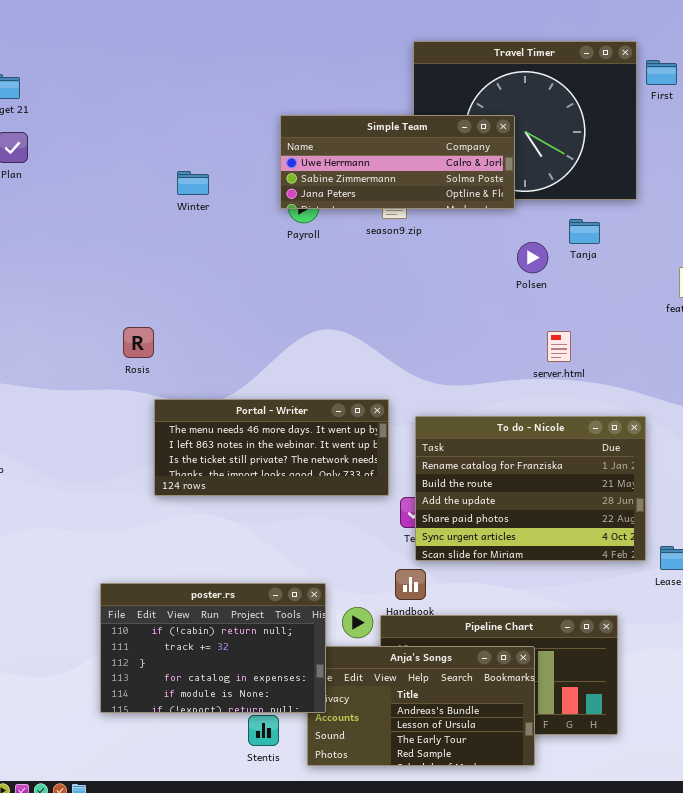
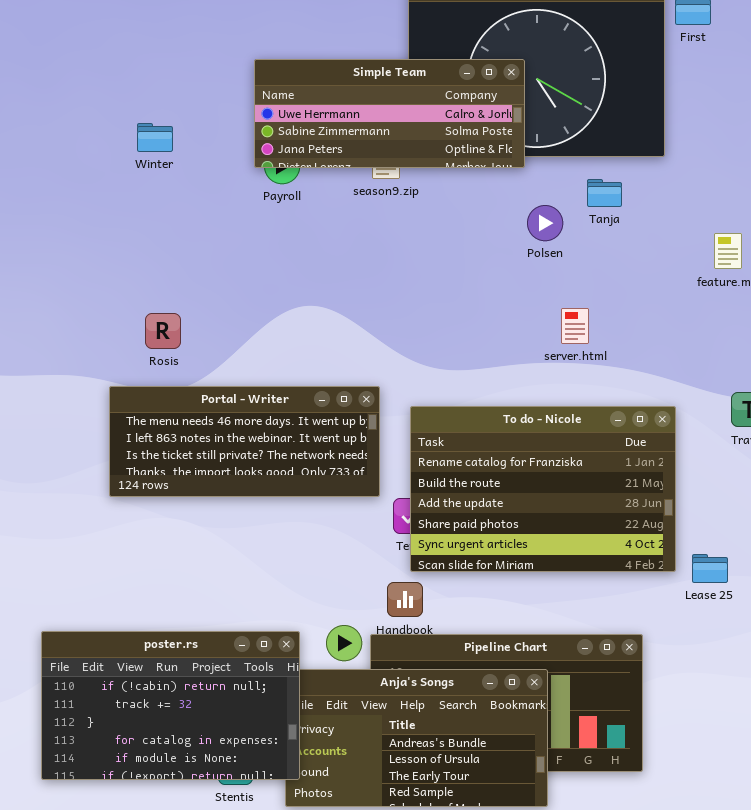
Rosis: [123,327,154,358] -> [145,313,181,349], moved
poster.rs: [100,583,326,713] -> [41,631,300,780], moved

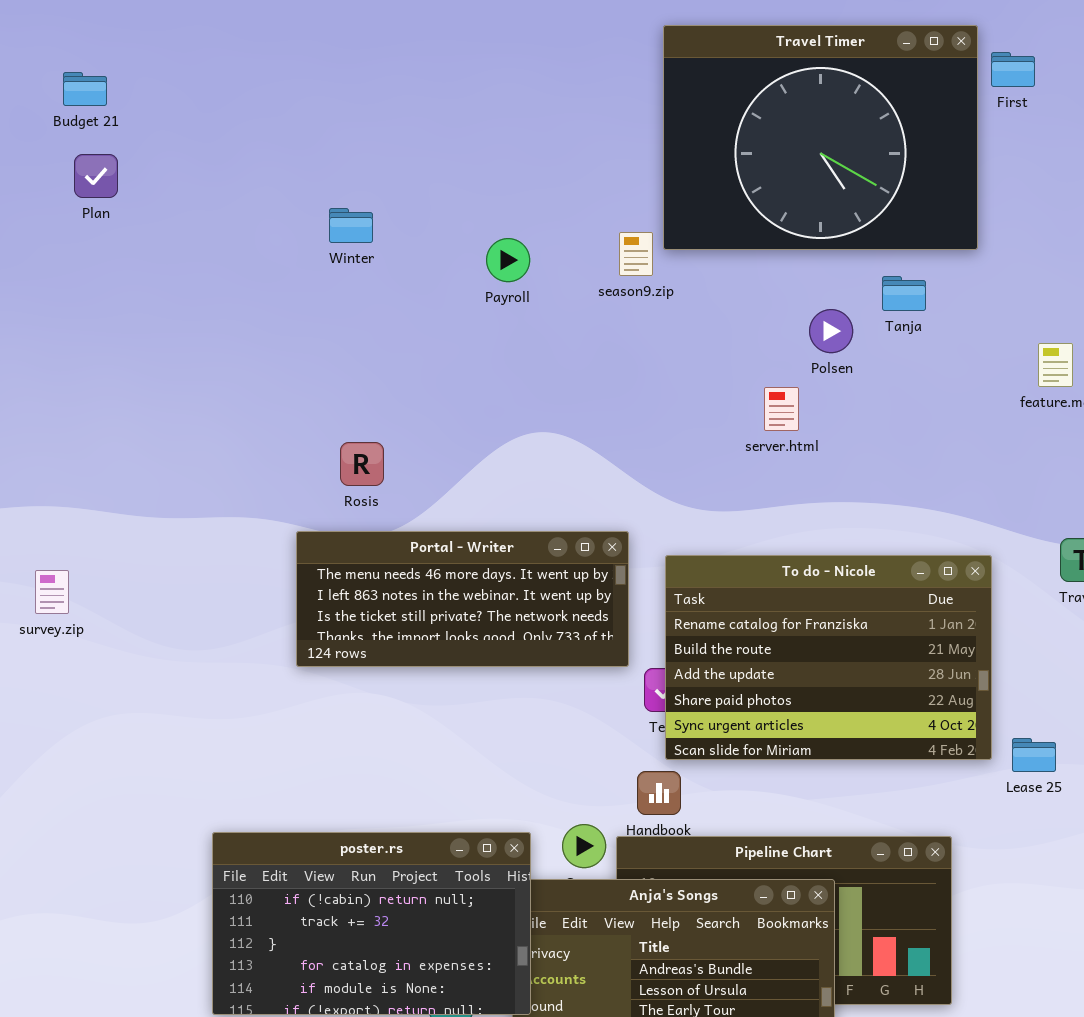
Simple Team: [254,59,525,168] -> none, closed
server.html: [561,308,589,344] -> [764,387,799,431], moved

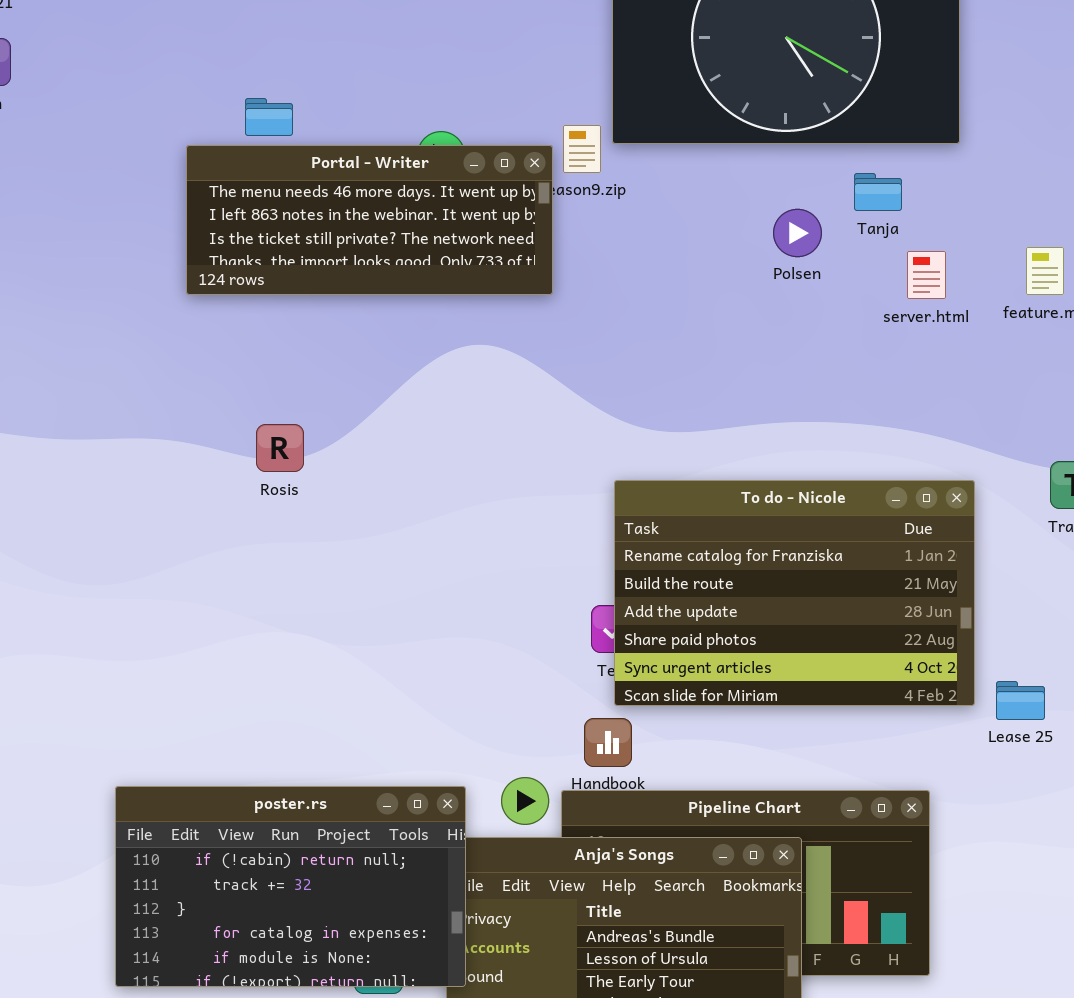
server.html: [764,387,799,431] -> [907,251,946,299], moved
Rosis: [340,442,384,486] -> [256,424,304,472], moved
Portal - Writer: [296,531,629,667] -> [186,145,553,295], moved

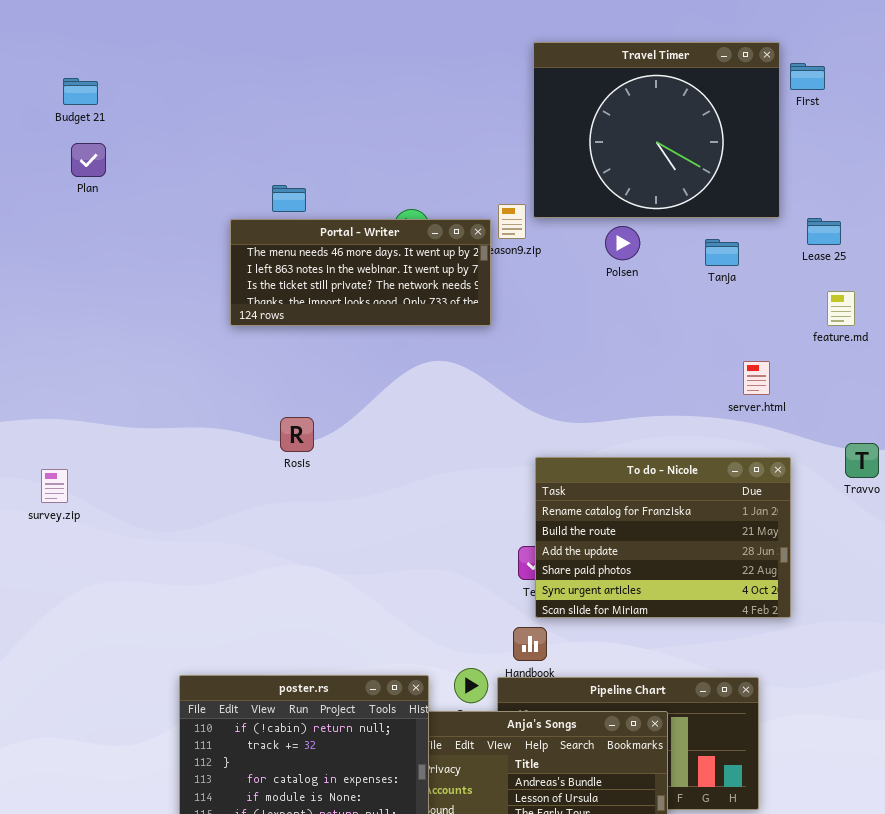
Polsen: [773,209,822,257] -> [605,226,640,260], moved
server.html: [907,251,946,299] -> [743,361,770,395], moved
Lease 25: [996,681,1045,720] -> [807,218,841,245], moved

